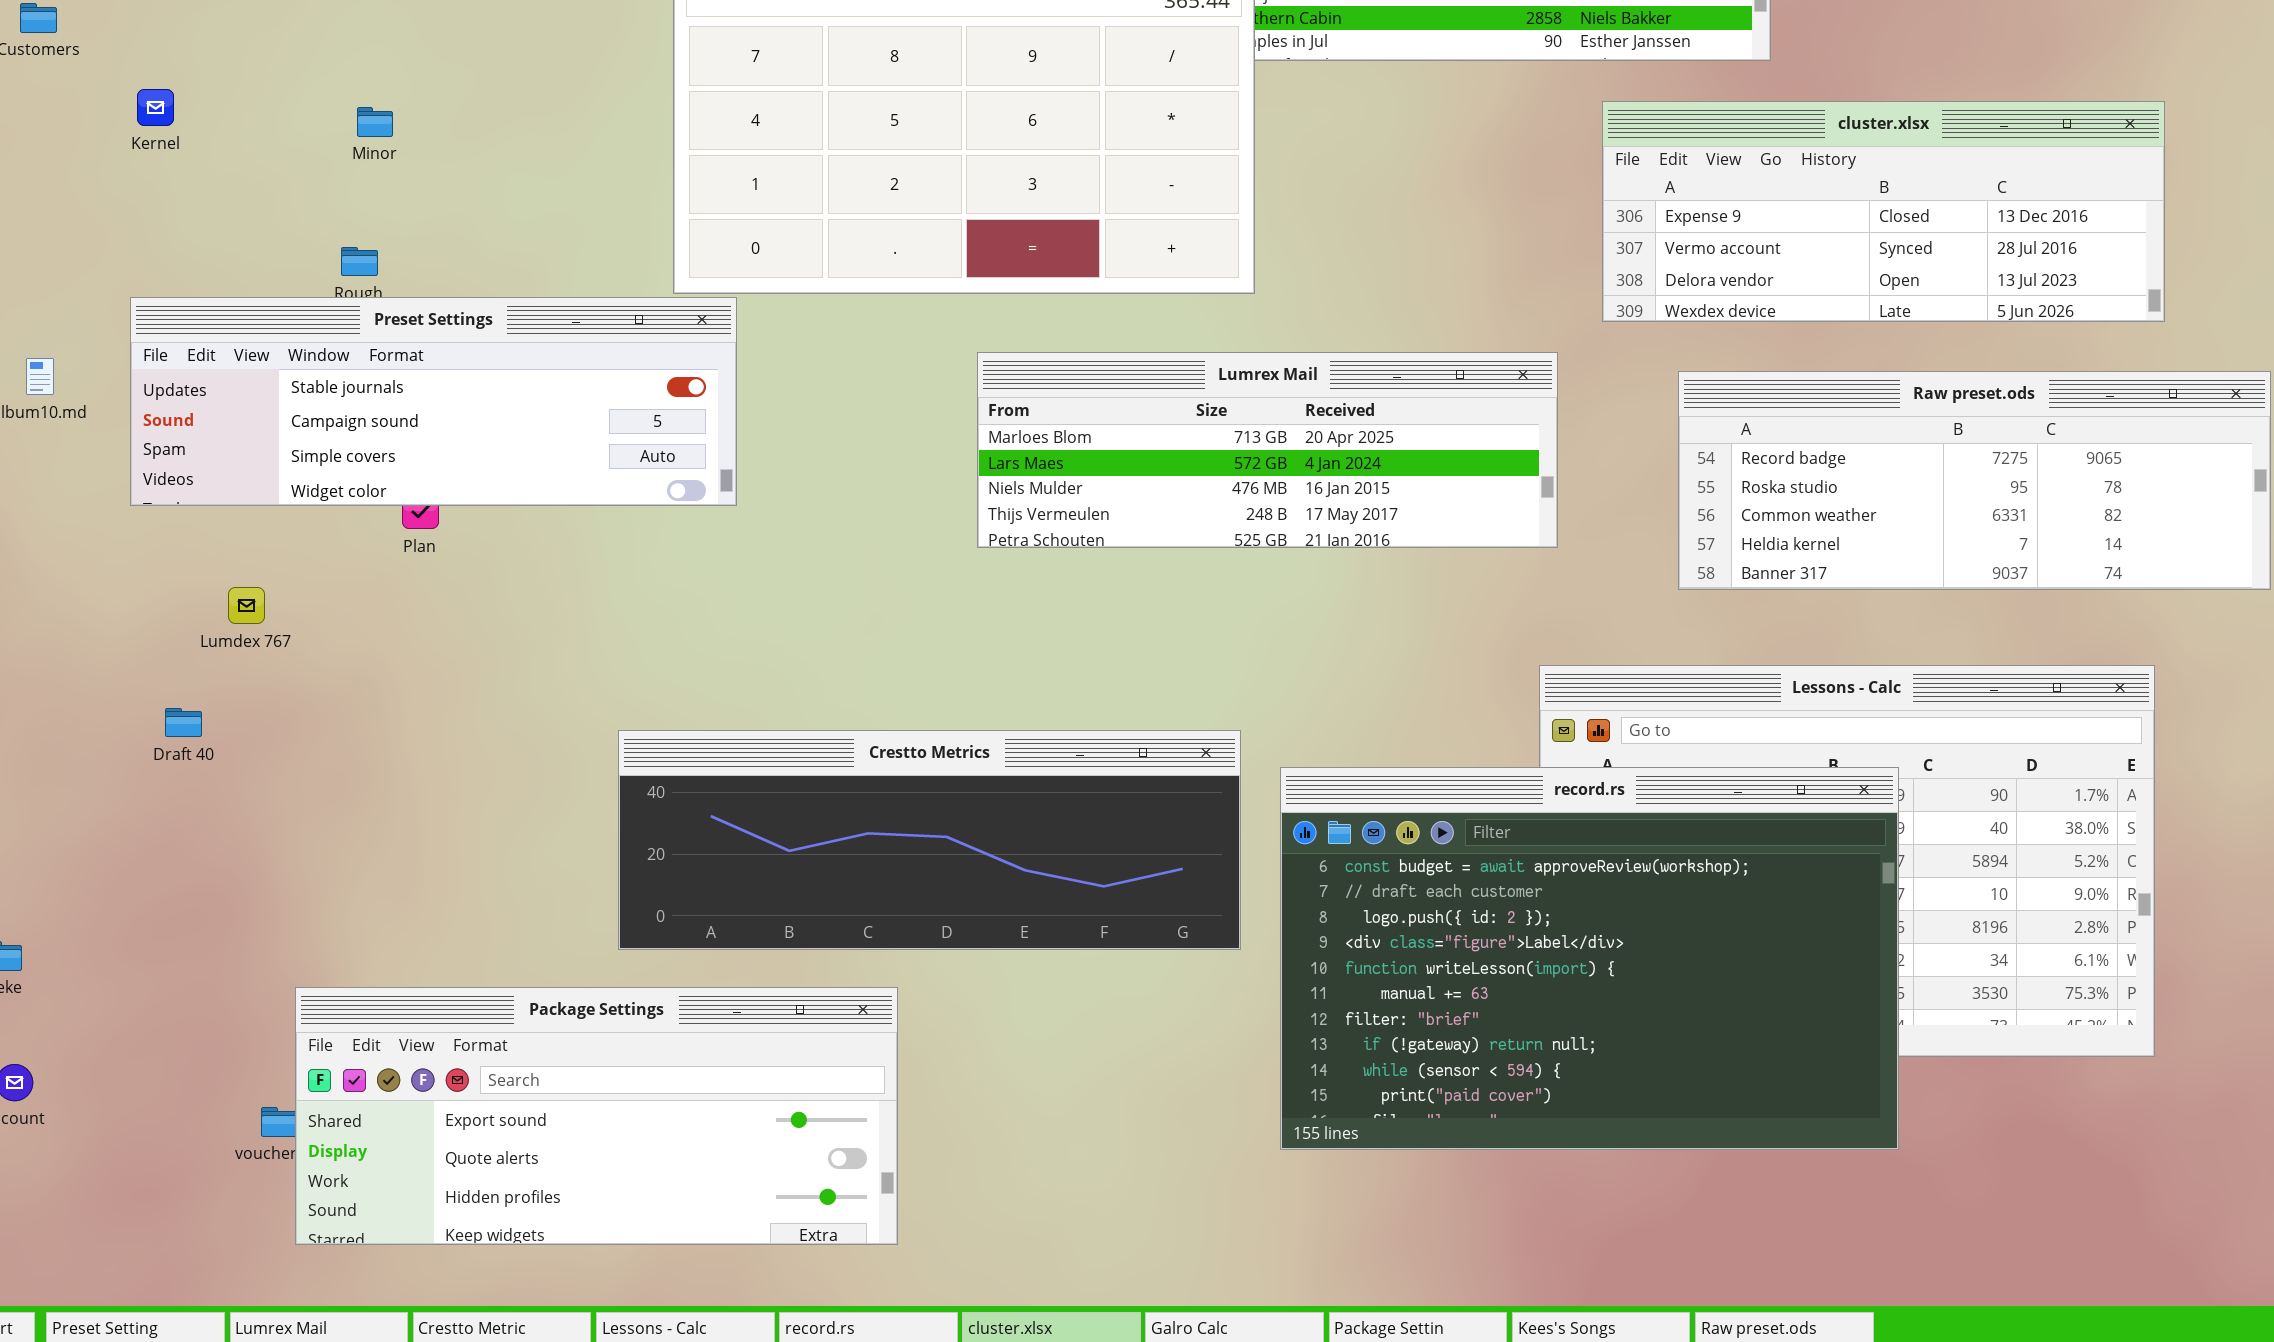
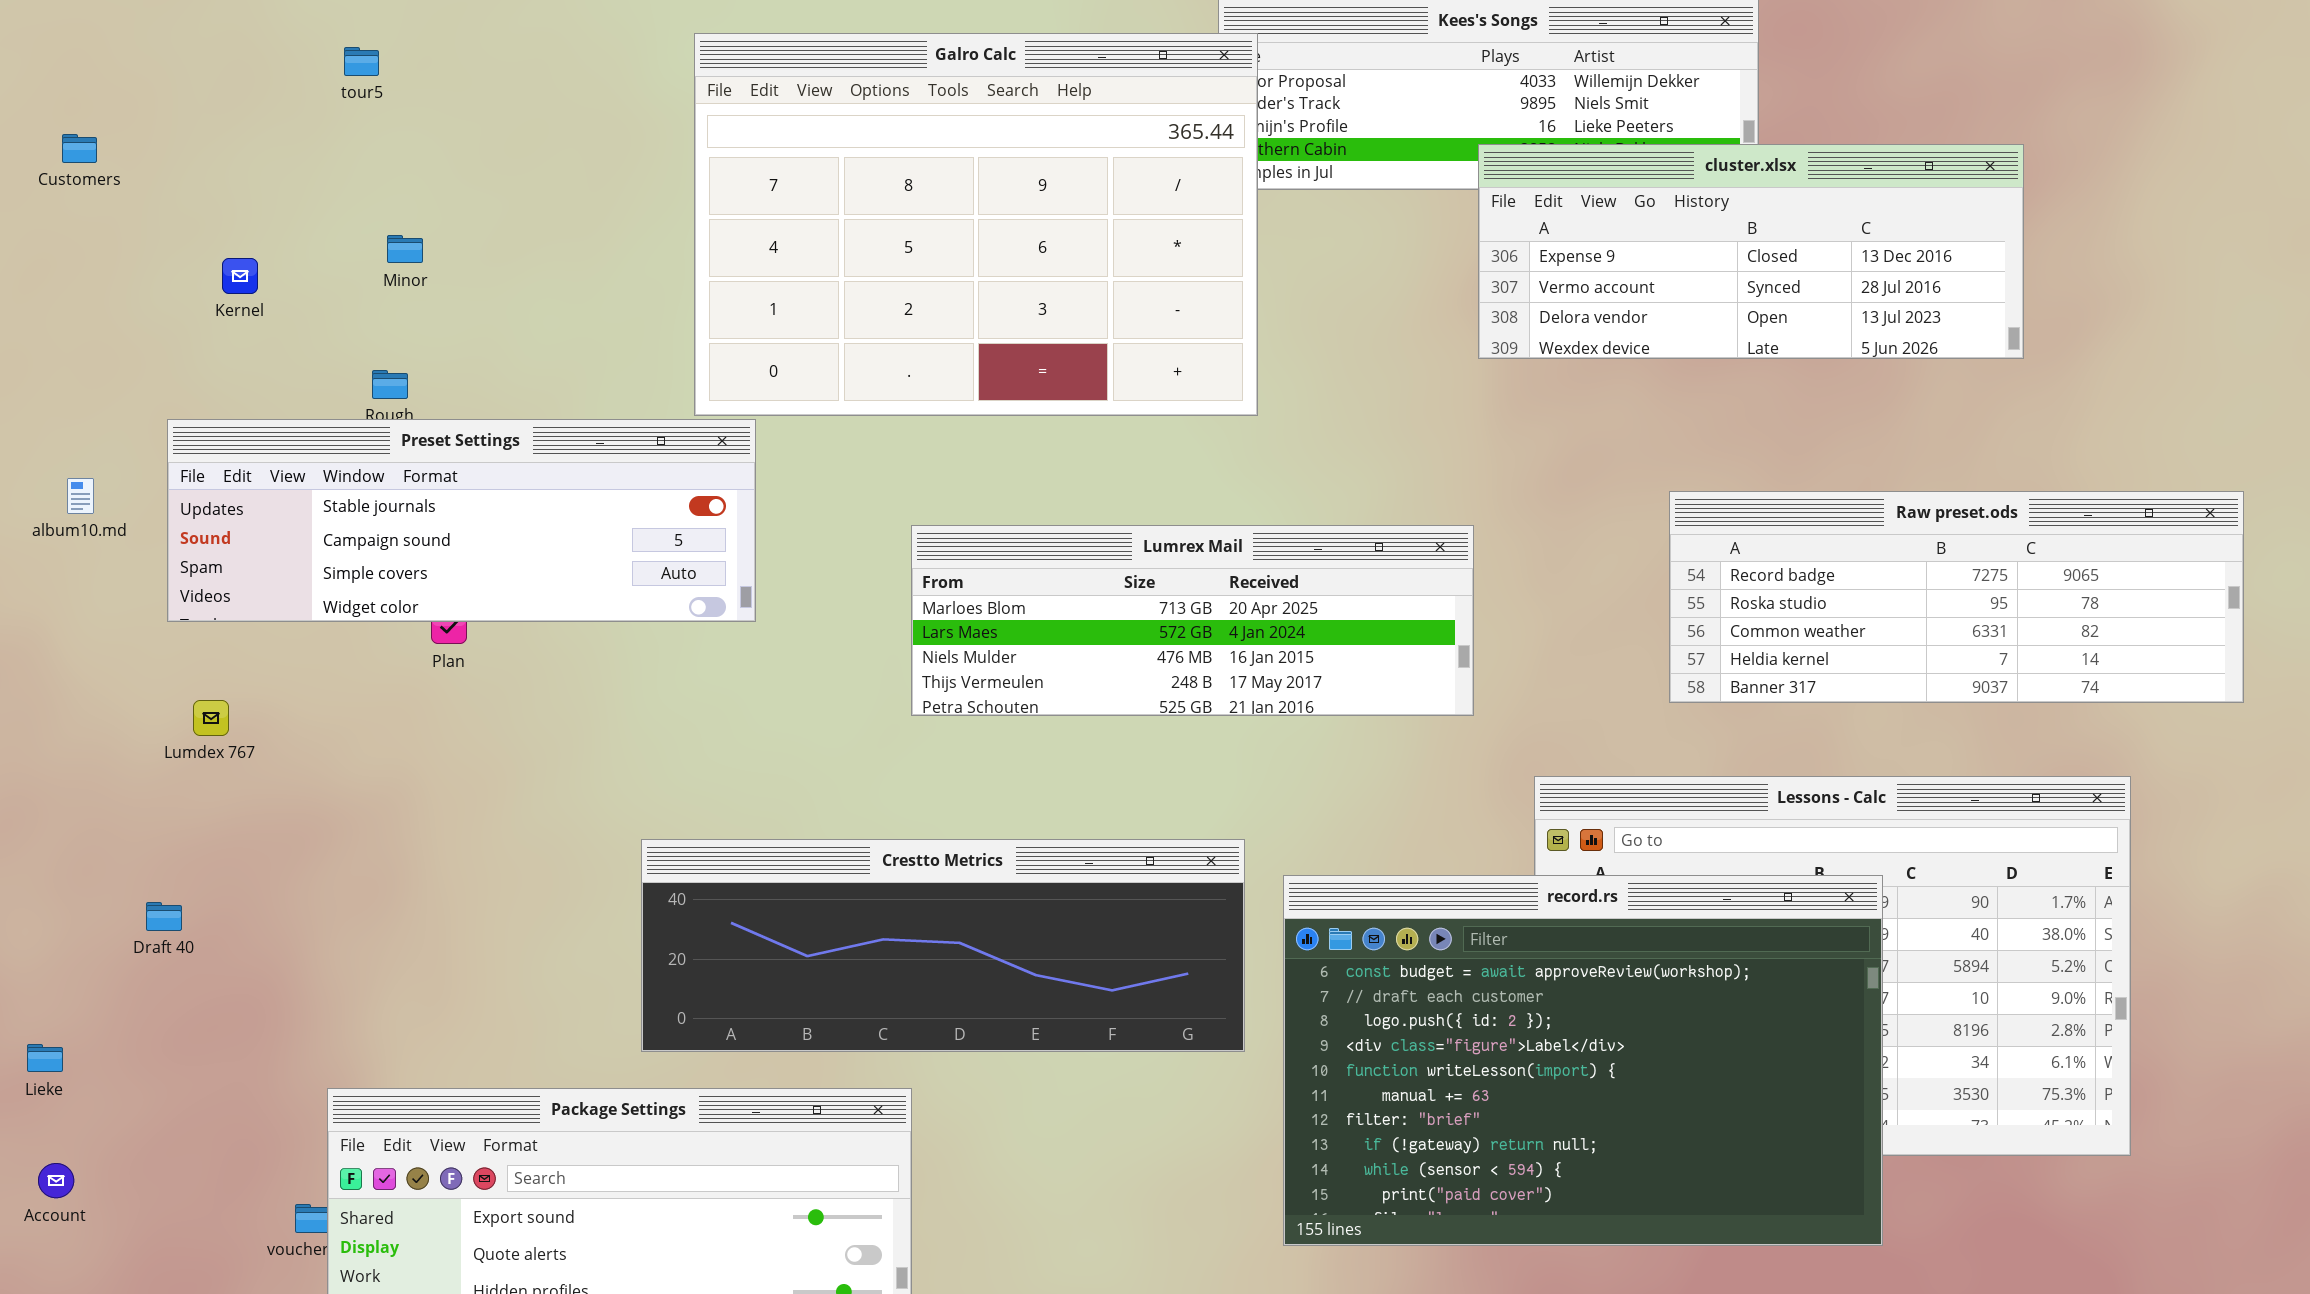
Kernel: [137,89,174,126] -> [222,258,258,294], moved
cluster.xlsx: [1602,101,2165,322] -> [1478,144,2024,359], moved
Lumrex Mail: [977,352,1558,548] -> [911,525,1474,716], moved
Lumdex 767: [228,587,265,624] -> [193,700,229,736], moved
Draft 40: [165,708,202,737] -> [146,902,182,931], moved

